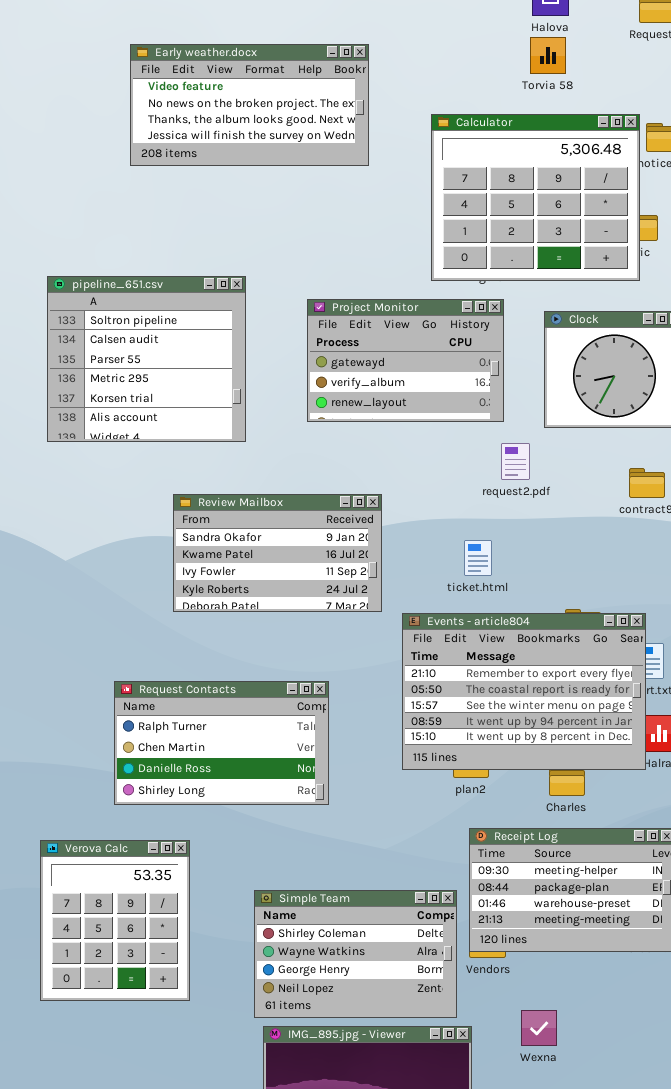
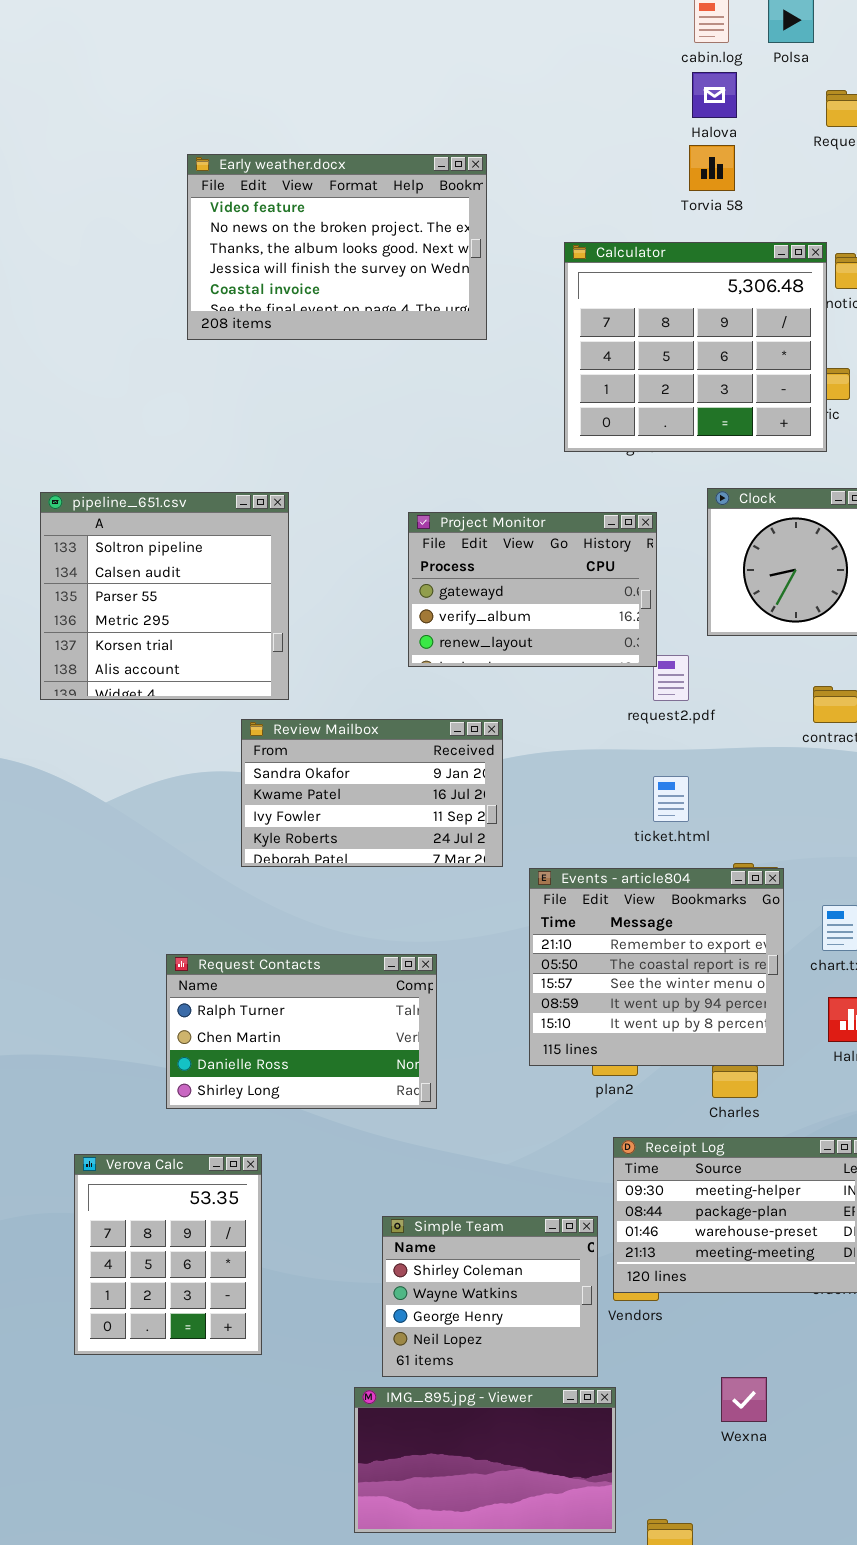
Early weather.docx: [130,44,369,166] -> [187,154,487,340], resized
pipeline_651.csv: [47,276,246,442] -> [40,492,289,700], moved
Project Monitor: [307,299,504,422] -> [408,512,657,667], moved
ticket.html: [464,540,492,576] -> [653,776,689,822], moved
Events - article804: [402,613,646,770] -> [529,868,784,1066], resized
Simple Team: [254,890,457,1018] -> [382,1216,598,1377], resized
Wexna: [521,1010,557,1046] -> [721,1377,767,1422], moved

